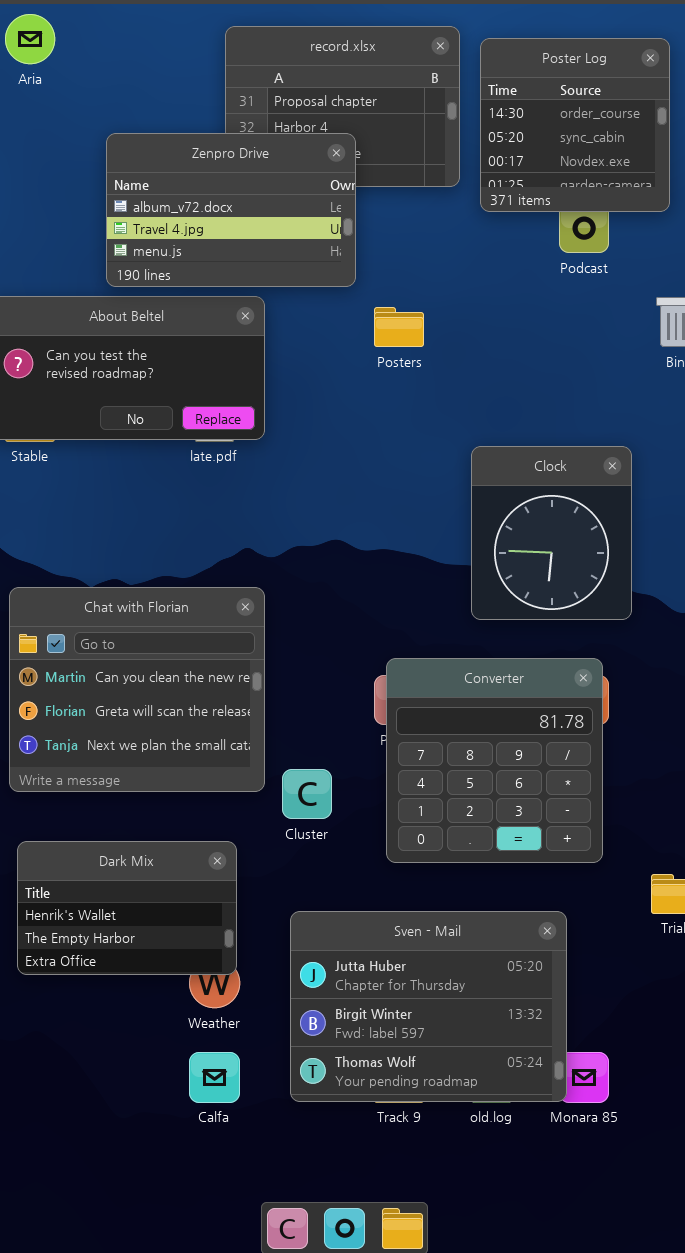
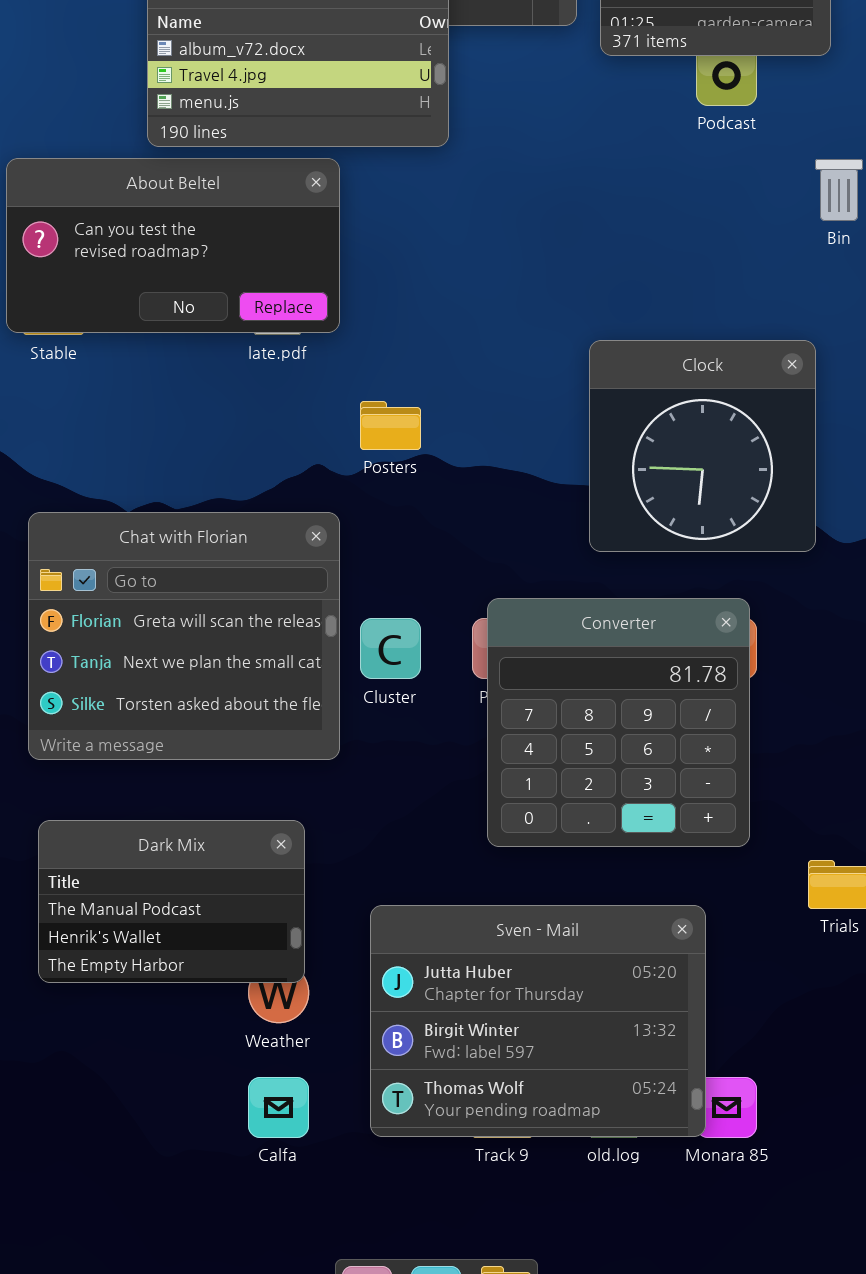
Posters: [374,307,424,347] -> [360,401,421,450], moved
Clock: [471,446,632,620] -> [589,340,816,552], resized
Chat with Florian: [9,587,265,792] -> [28,512,340,760], scrolled down 1 row
Cluster: [282,769,332,819] -> [360,618,421,679], moved
Dark Mix: [17,841,237,975] -> [38,820,305,983], scrolled up 1 row

